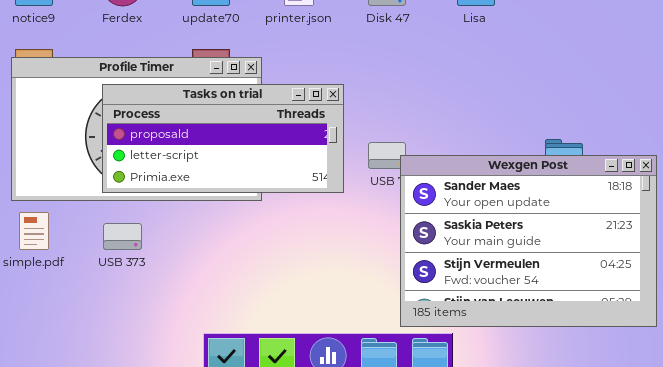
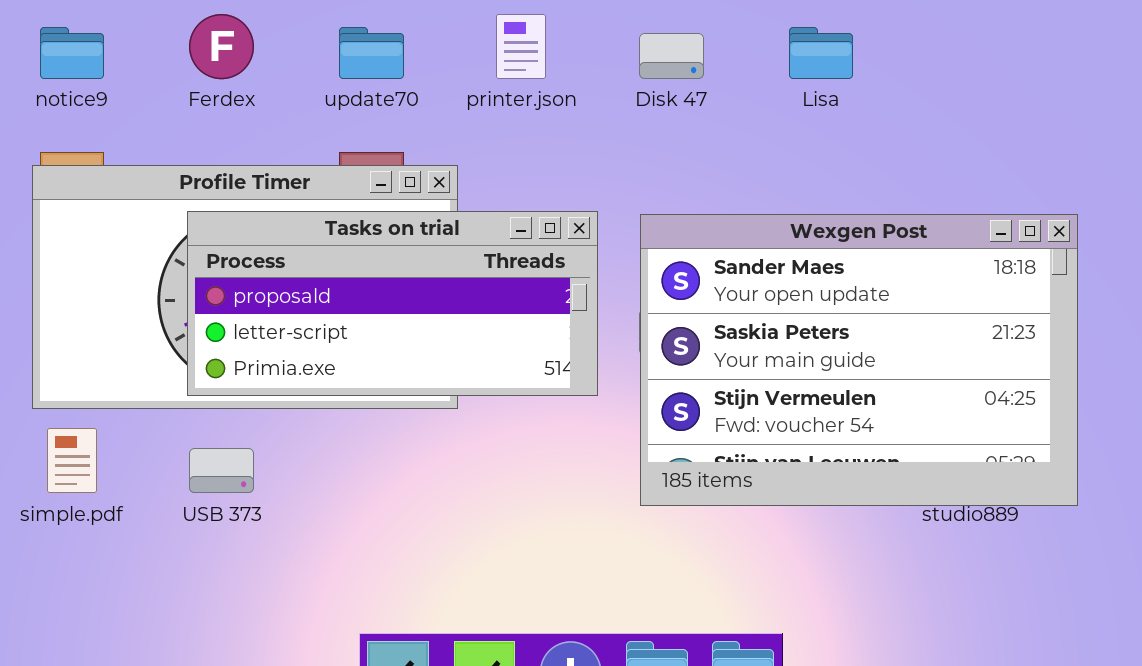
Wexgen Post: [400,155,657,327] -> [640,214,1078,506], moved

